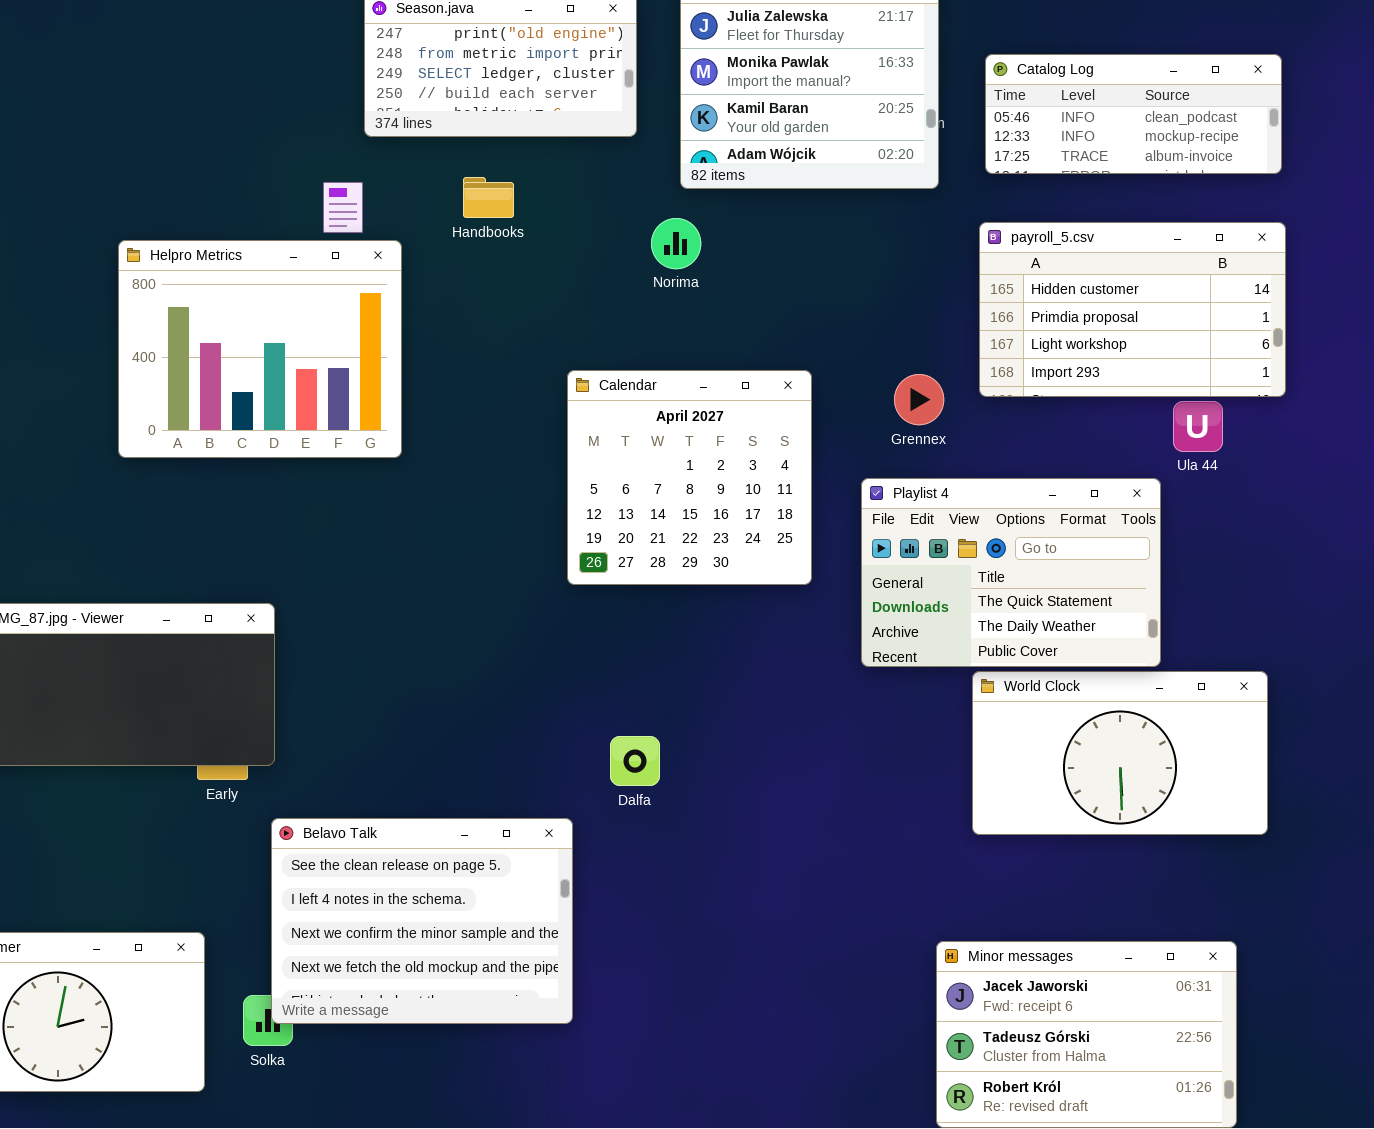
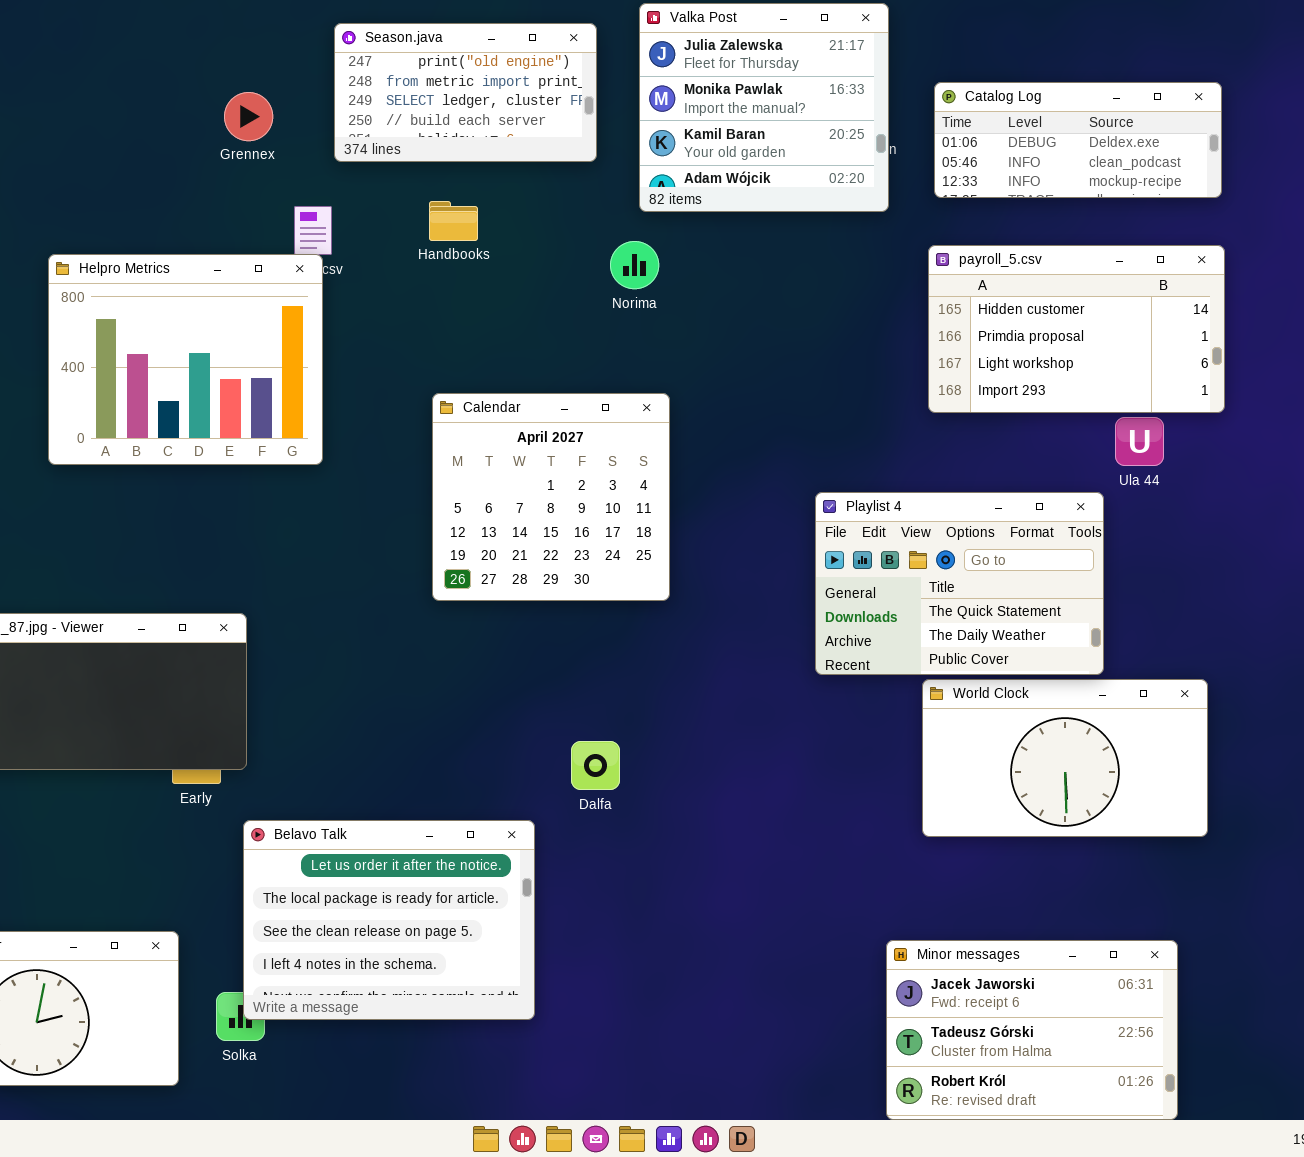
Catalog Log: [985,54,1282,174] -> [934,82,1222,198], scrolled up 1 row
Helpro Metrics: [118,240,402,458] -> [48,254,323,465], moved
Calendar: [567,370,812,585] -> [432,393,670,601], moved
Grennex: [894,374,944,425] -> [224,92,273,141], moved
Belavo Talk: [271,818,573,1024] -> [243,820,535,1020], scrolled up 2 rows

